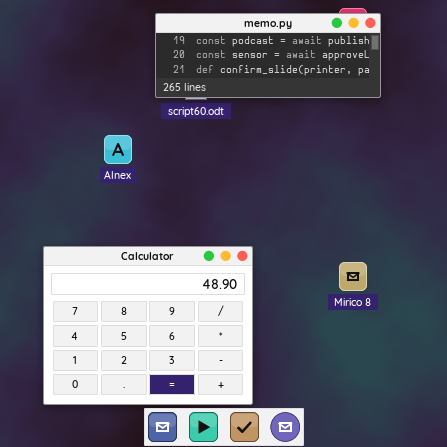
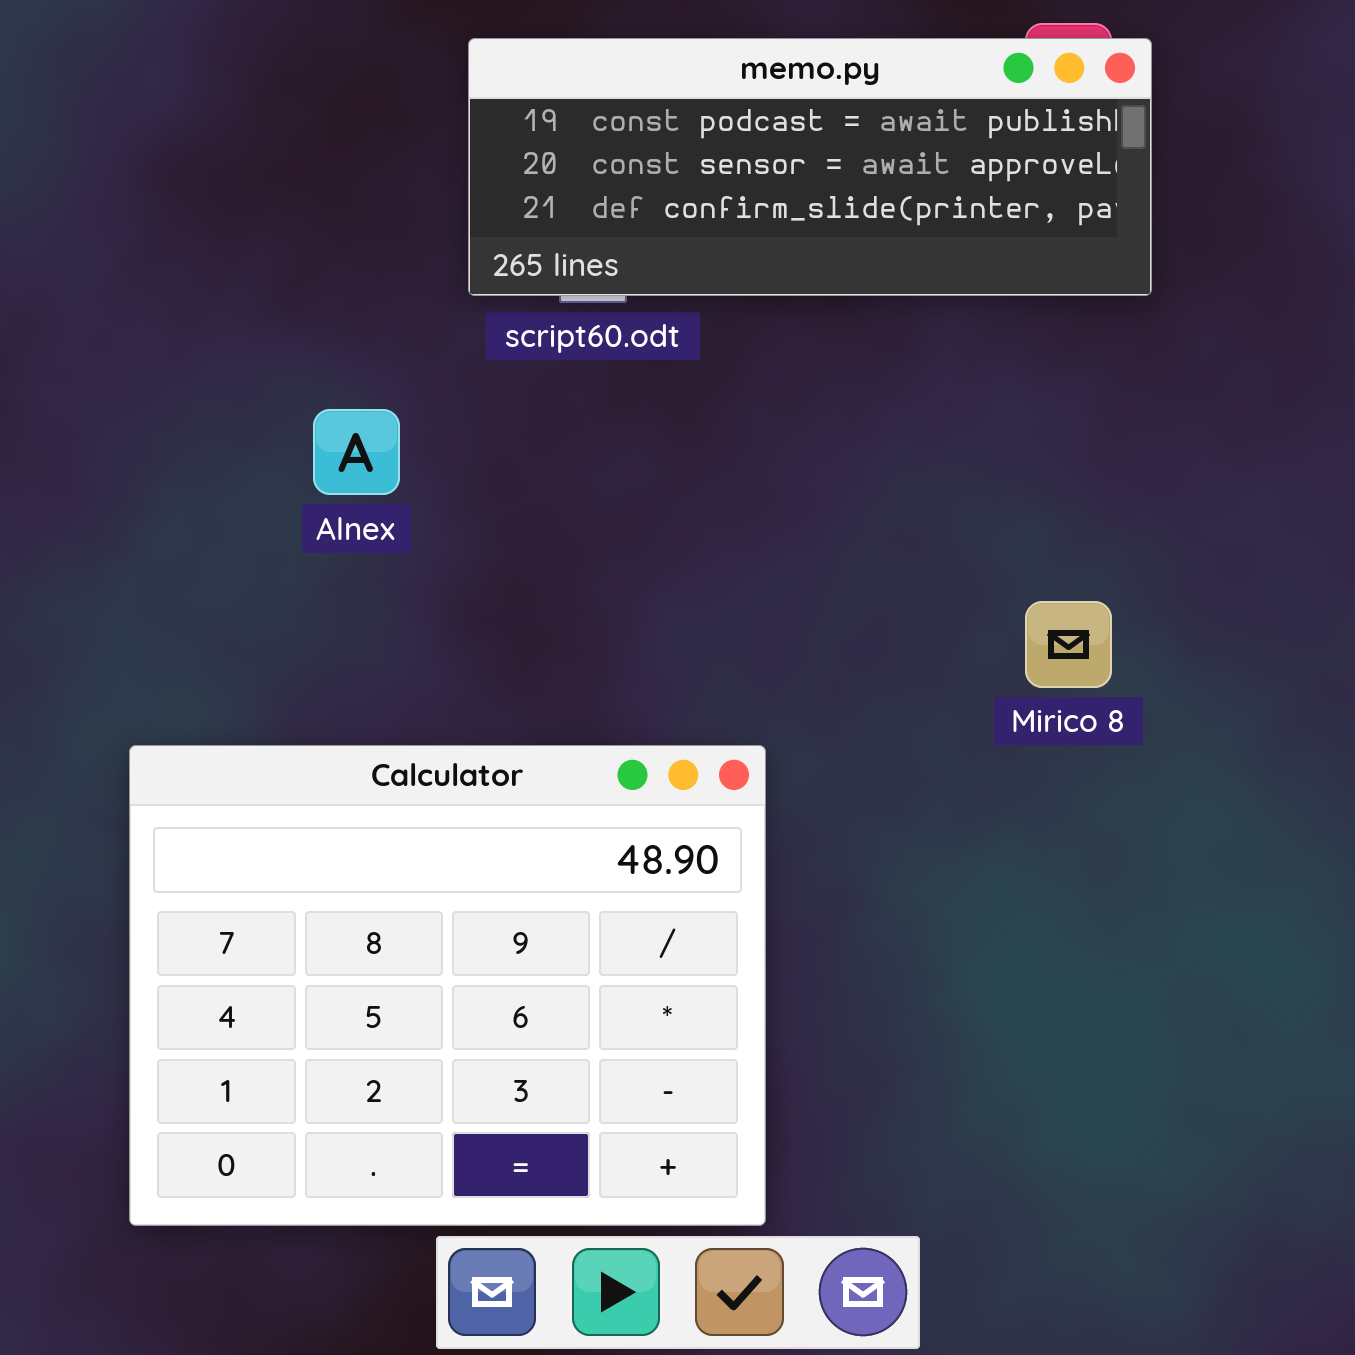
Mirico 8: [339,262,367,291] -> [1025,601,1112,688], moved

